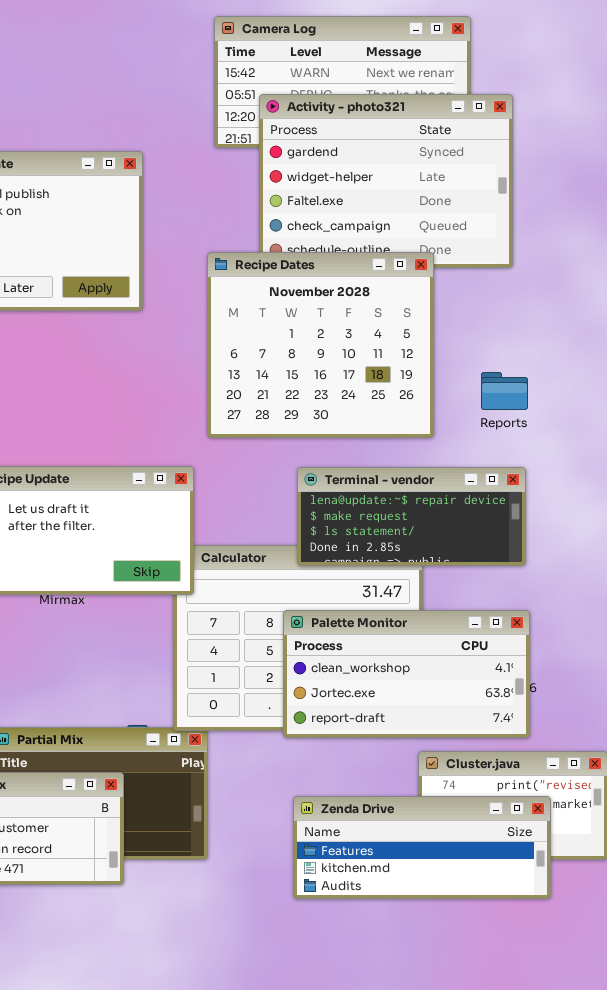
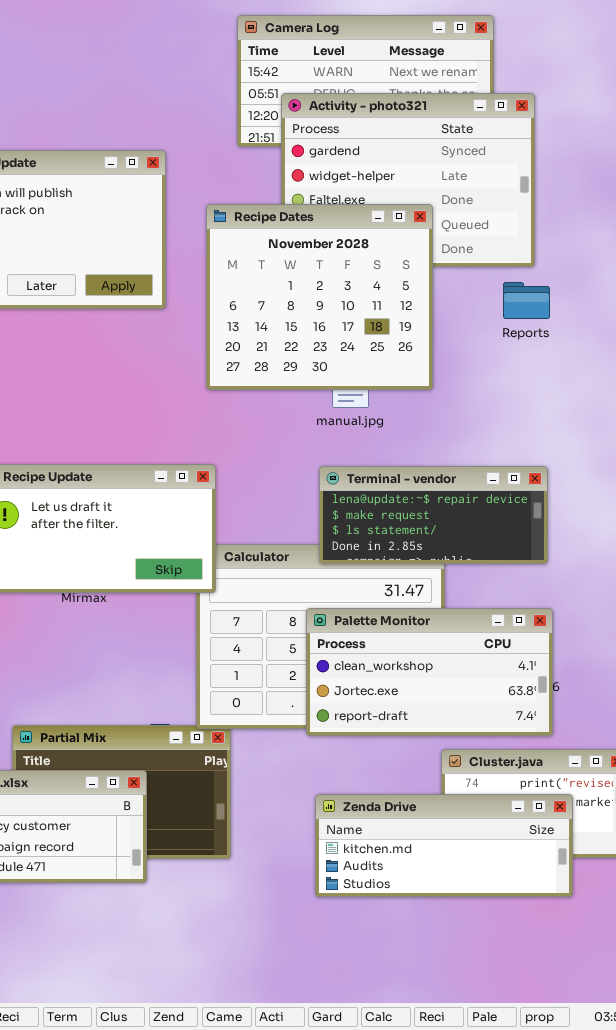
Recipe Dates: [207,252,434,438] -> [206,204,433,390], moved
Reports: [481,372,528,410] -> [503,282,550,319], moved
Zenda Drive: [293,796,551,899] -> [315,794,573,897], scrolled down 1 row

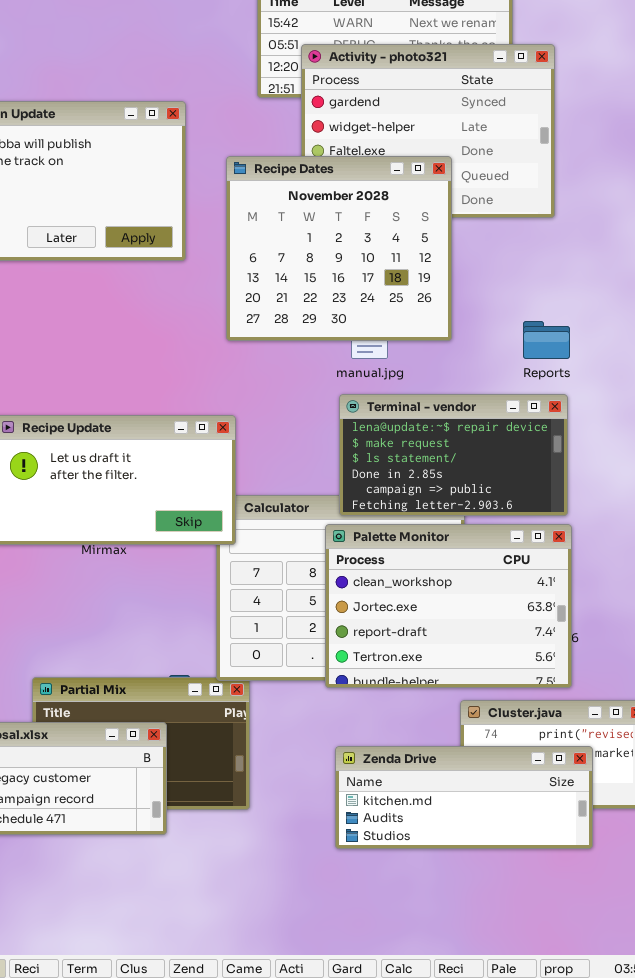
Reports: [503,282,550,319] -> [523,321,570,359], moved
Terminal - vendor: [319,466,548,564] -> [339,394,568,516], resized
Palette Monitor: [306,608,553,736] -> [325,524,572,688], resized

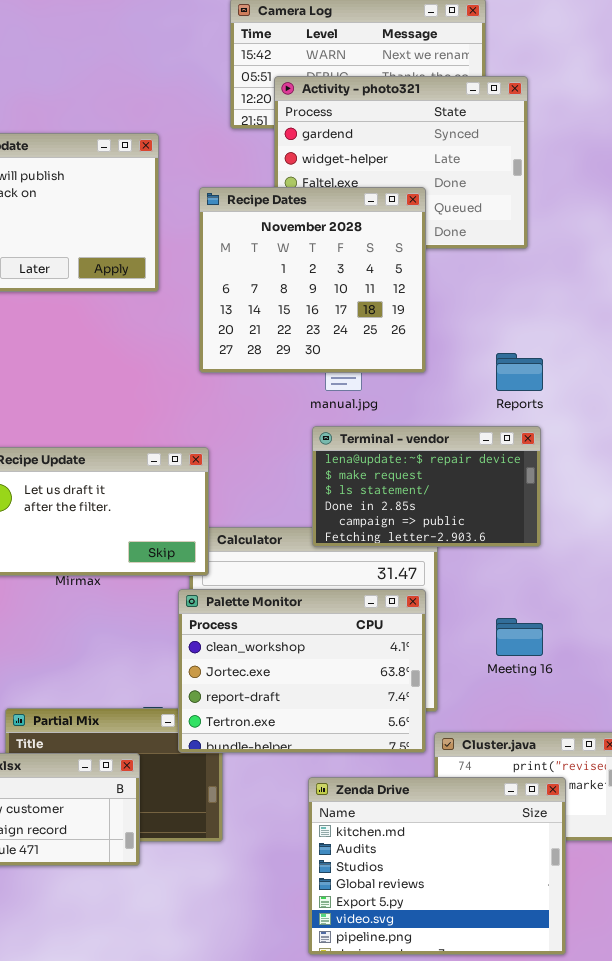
Palette Monitor: [325,524,572,688] -> [178,589,426,753], moved
Zenda Drive: [335,746,593,849] -> [308,777,566,955], resized

